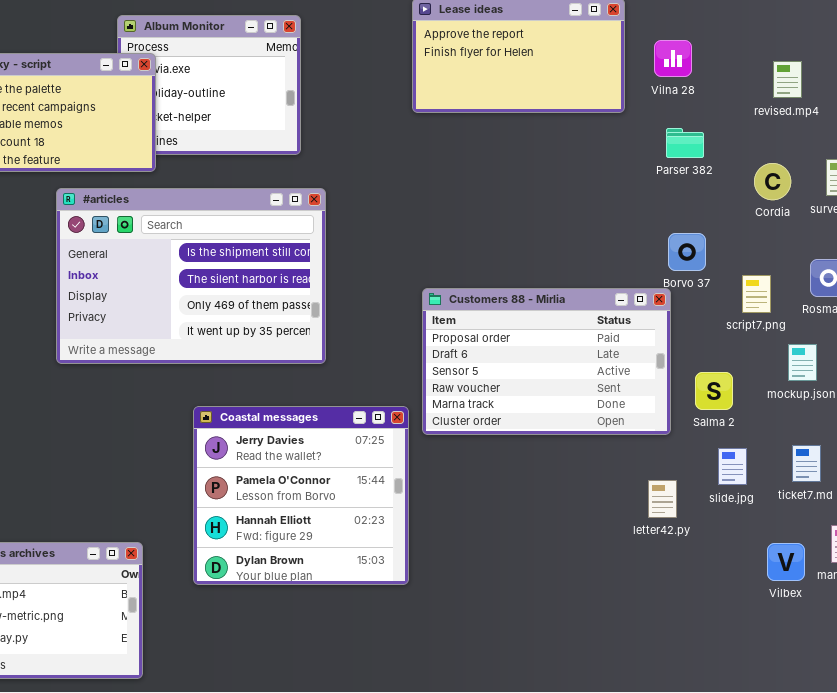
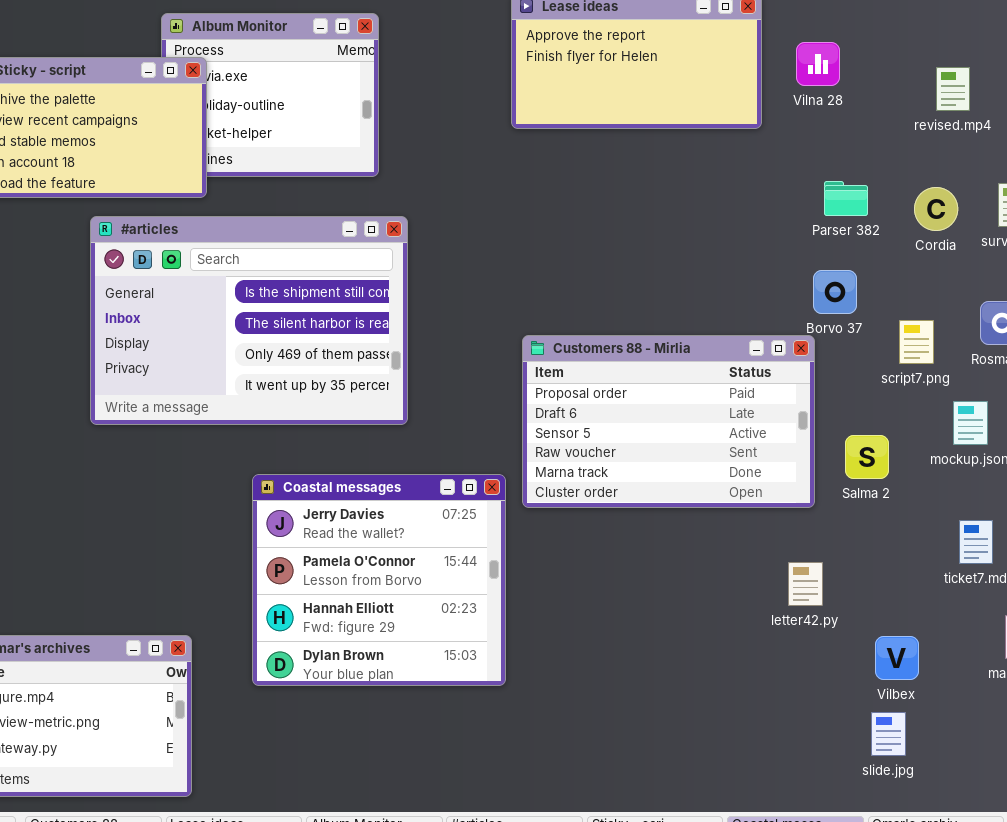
Parser 382: [666,128,704,158] -> [824,181,868,216], moved
slide.jpg: [718,448,747,485] -> [871,712,906,756], moved
Vilbex: [767,543,805,581] -> [875,636,919,680], moved

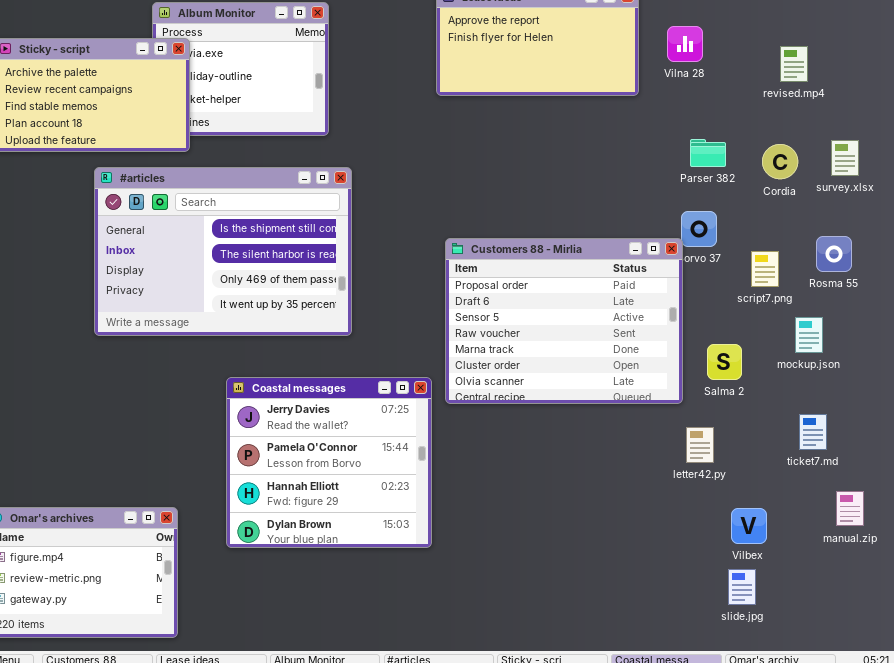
Customers 88 - Mirlia: [522,335,815,508] -> [445,238,683,404], resized
letter42.py: [788,562,823,606] -> [686,427,714,463], moved

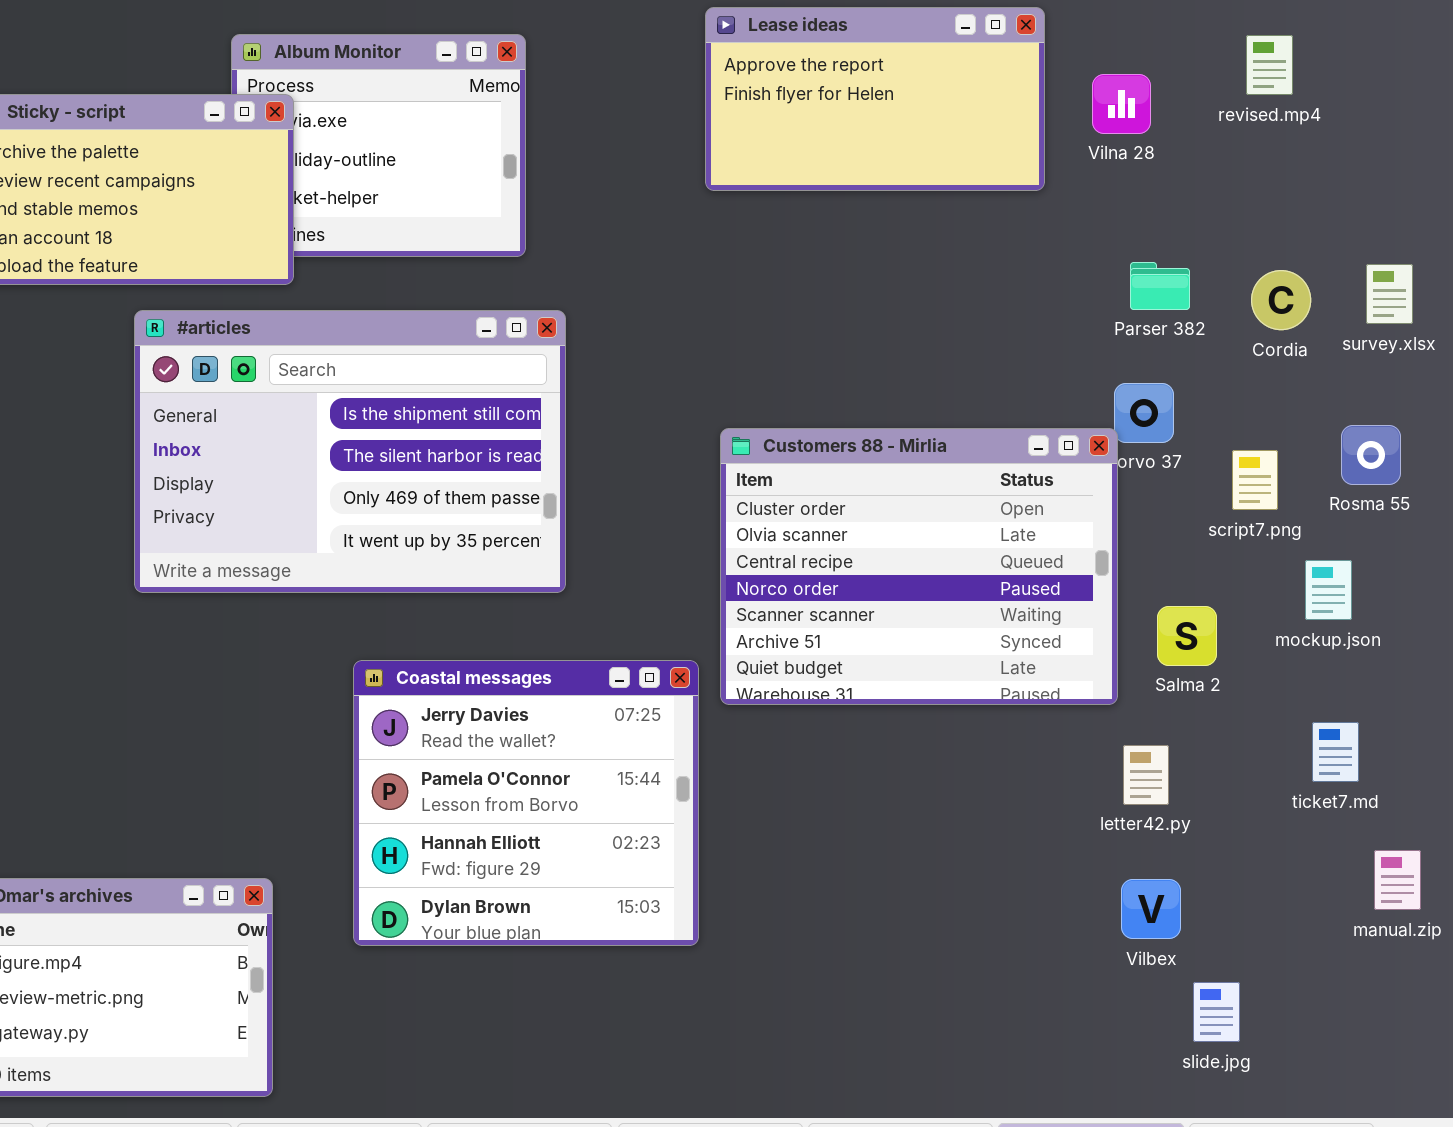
revised.mp4: [780,46,808,82] -> [1246,35,1293,95], moved
Customers 88 - Mirlia: [445,238,683,404] -> [720,428,1118,705], scrolled down 5 rows
Vilbex: [731,508,767,544] -> [1121,879,1181,939], moved

